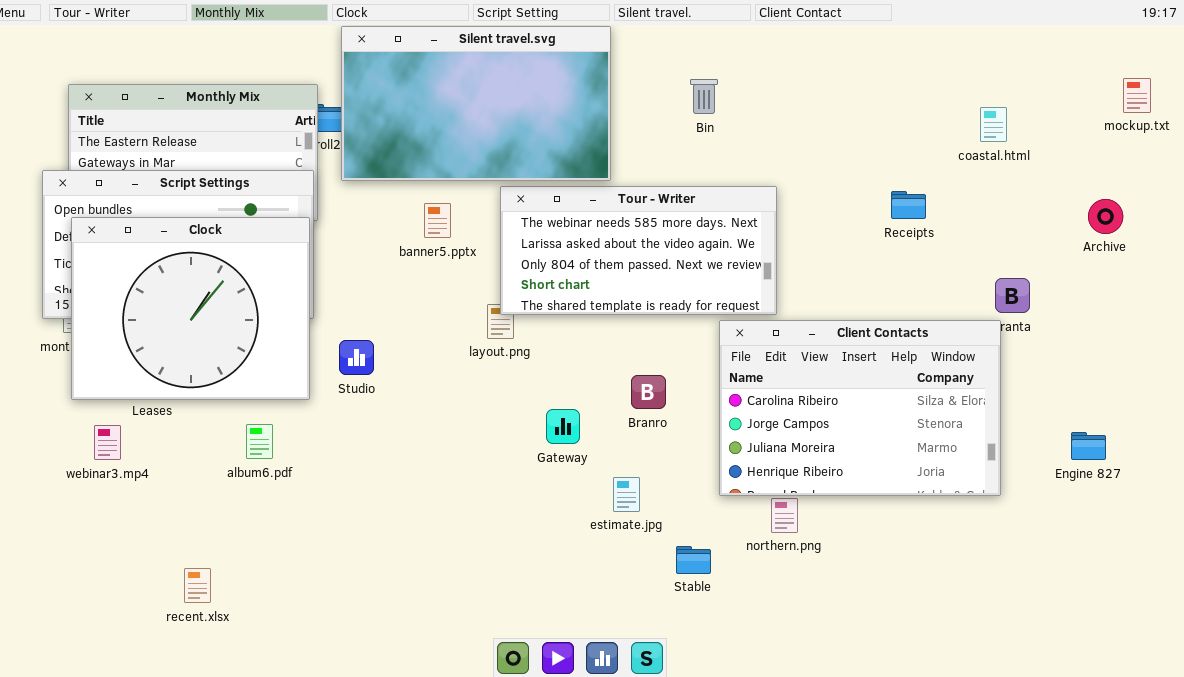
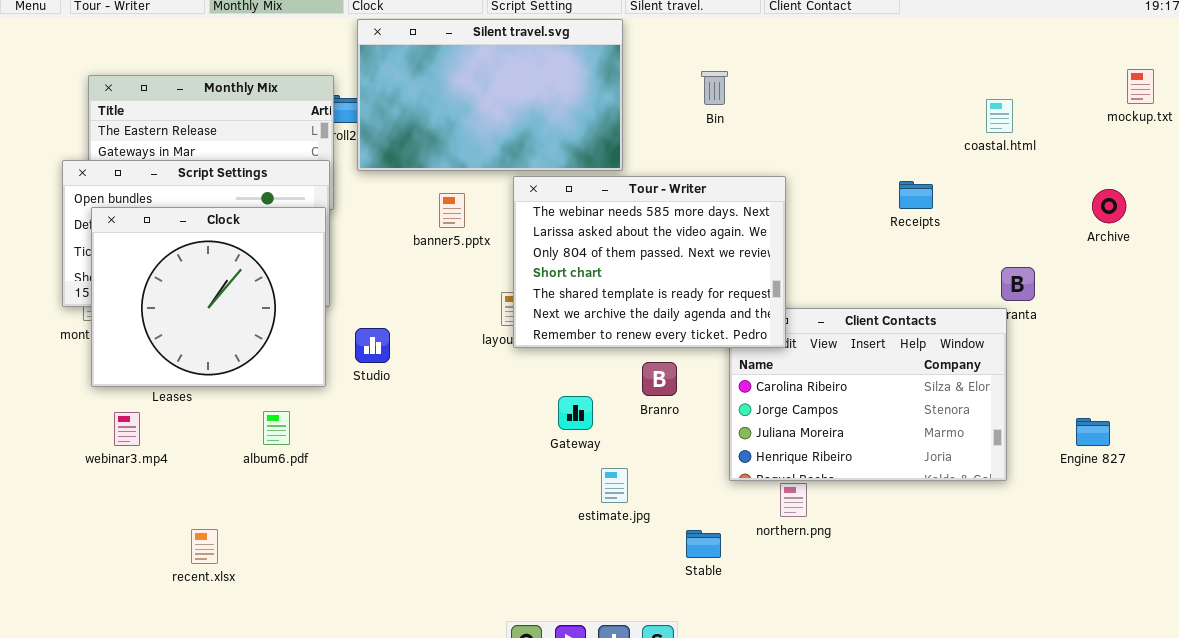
Tour - Writer: [500,186,777,315] -> [513,176,786,348], resized
estimate.jpg: [613,477,640,512] -> [601,468,628,503], moved
recent.xlsx: [184,568,211,603] -> [191,529,218,564], moved

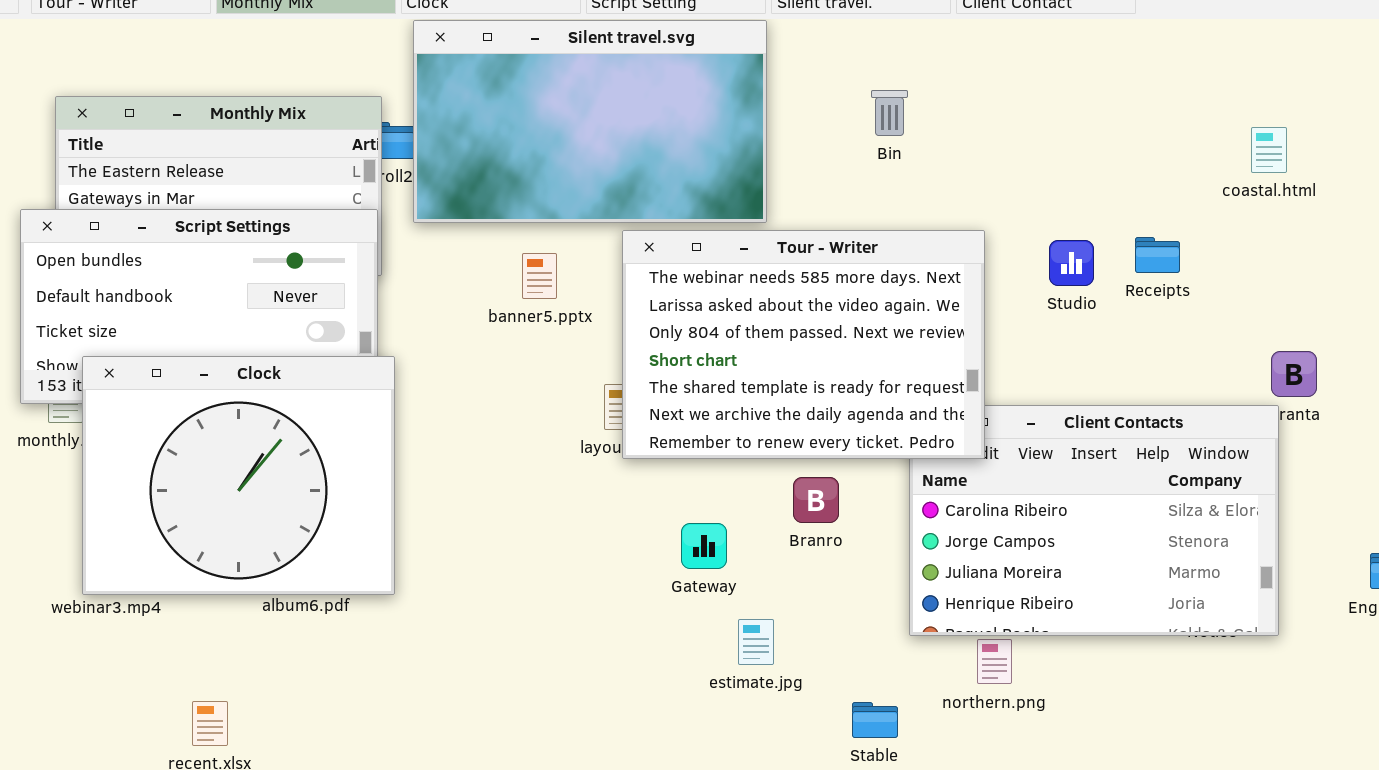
Clock: [91,207,326,387] -> [82,356,395,595], moved
Studio: [355,328,390,363] -> [1049,240,1094,286], moved

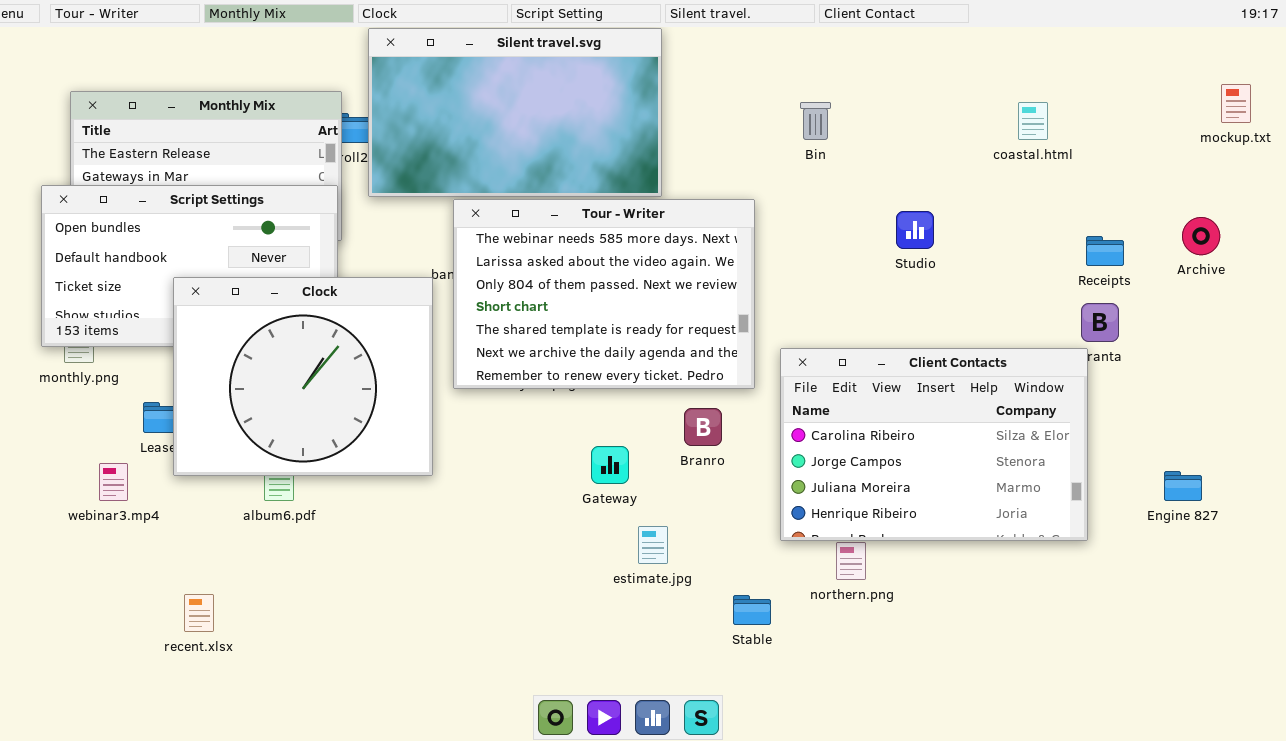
Bin: [871,90,908,136] -> [800,102,831,140], moved
coastal.html: [1251,127,1287,173] -> [1018,102,1048,140], moved
Tour - Writer: [622,230,985,459] -> [453,199,755,389], moved
Receipts: [1135,237,1180,273] -> [1086,236,1124,266], moved
Clock: [82,356,395,595] -> [173,277,433,476], moved

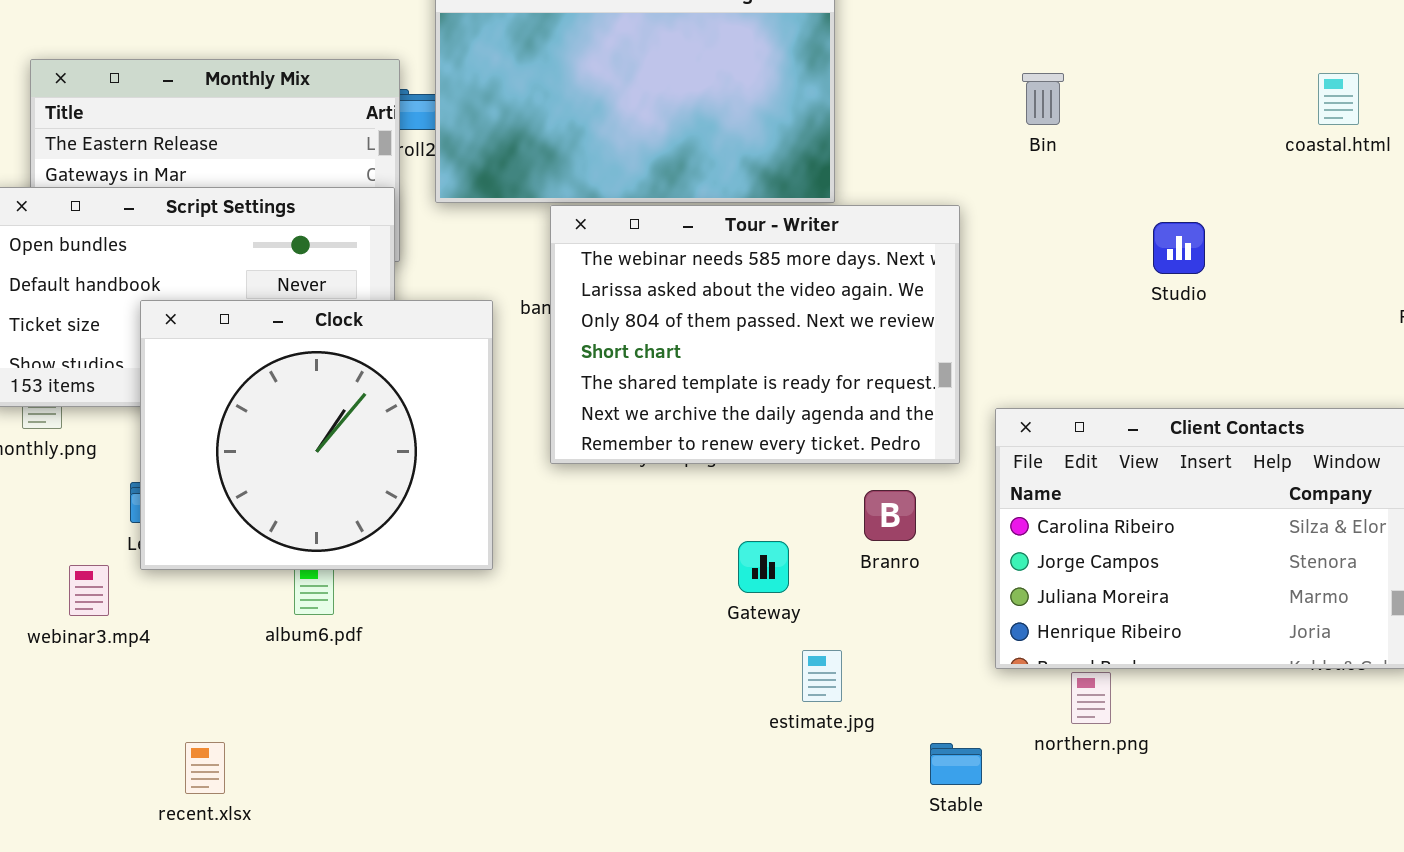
Clock: [173,277,433,476] -> [140,300,493,570], moved

